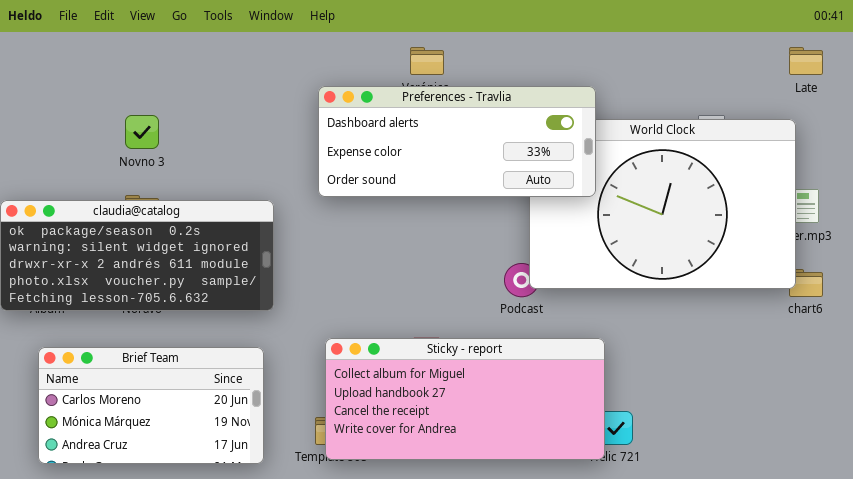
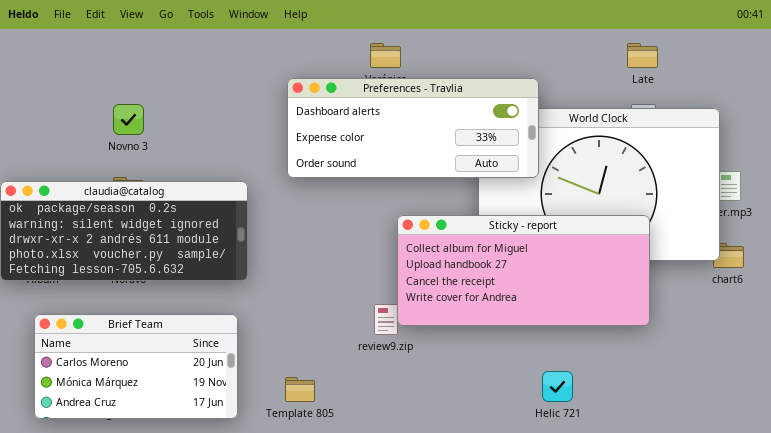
Late: [789,47,823,75] -> [627,43,658,68], moved
Sticky - report: [325,338,605,460] -> [397,215,650,326], moved

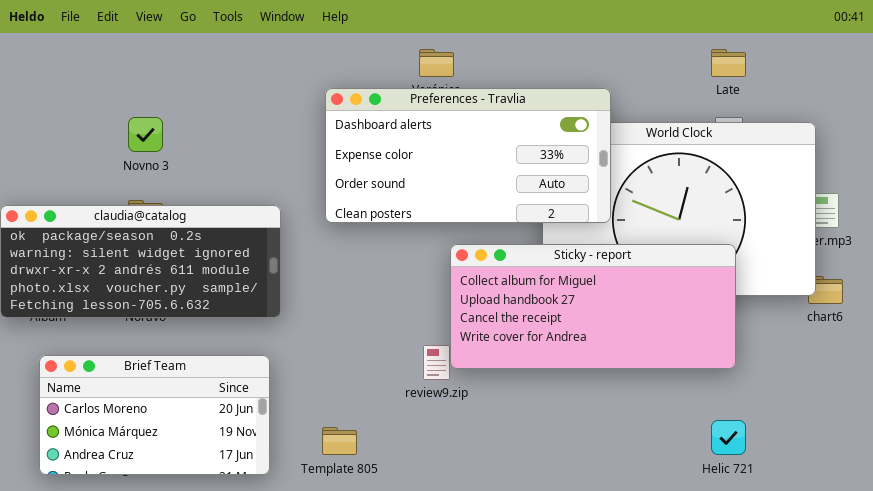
Preferences - Travlia: [287,78,539,178] -> [325,88,611,223], resized
Helic 721: [542,371,573,402] -> [711,420,746,455], moved

